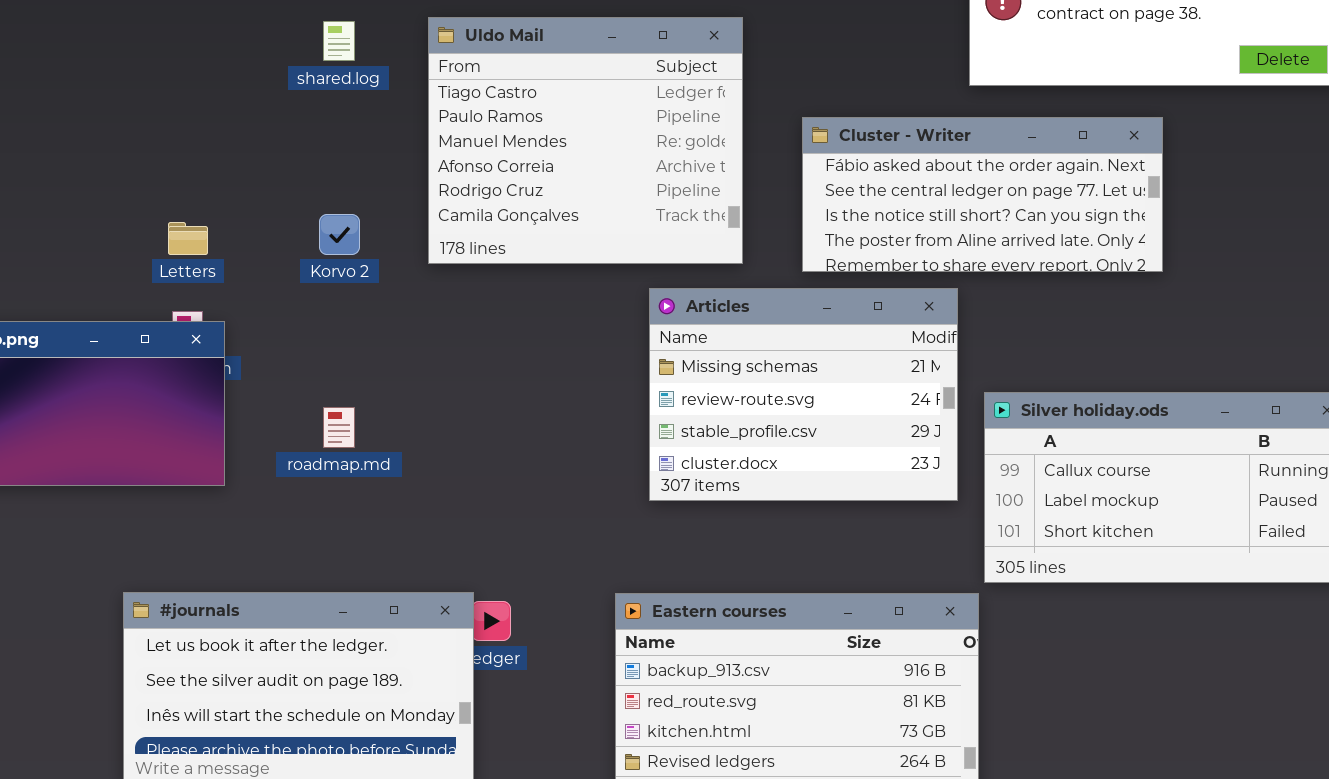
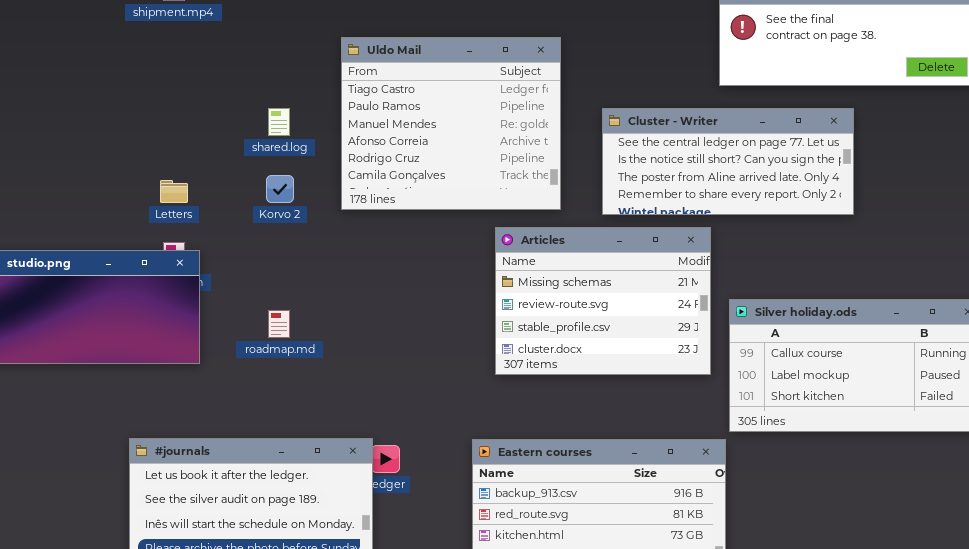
shared.log: [323,21,355,61] -> [268,108,290,136], moved
Cluster - Writer: [802,117,1163,272] -> [602,108,854,215], scrolled down 1 row

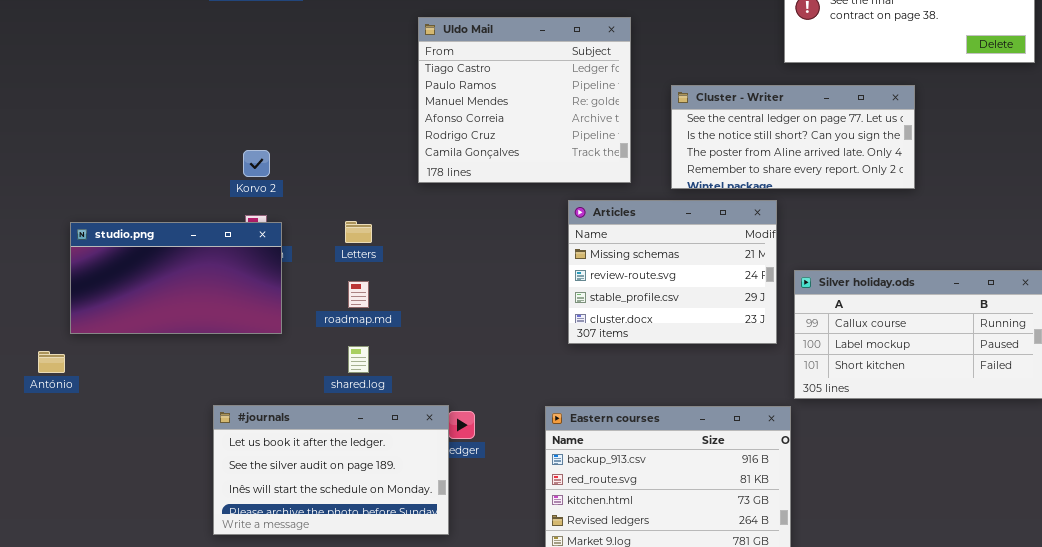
shared.log: [268,108,290,136] -> [348,346,369,373], moved
Korvo 2: [266,175,294,203] -> [243,150,270,177], moved
Letters: [160,180,188,203] -> [345,221,372,243], moved

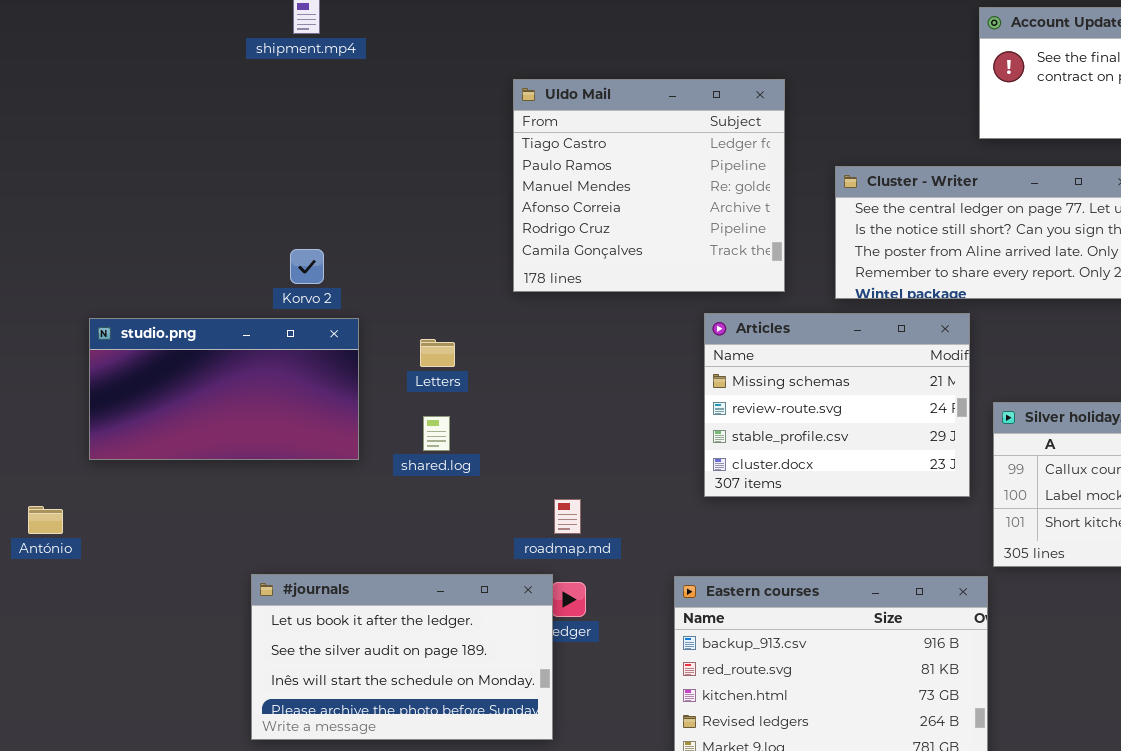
studio.png: [70,222,282,334] -> [89,318,359,460], moved
roadmap.md: [348,281,369,308] -> [554,499,581,534], moved
shared.log: [348,346,369,373] -> [423,416,450,451], moved

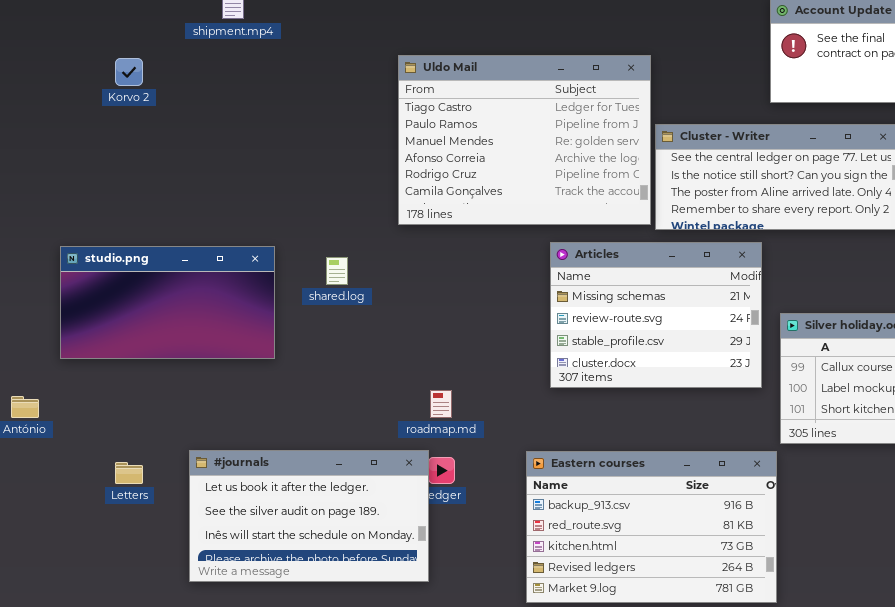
Uldo Mail: [513,79,785,292] -> [398,55,651,225], resized
Korvo 2: [290,249,324,284] -> [115,58,143,86], moved
Letters: [420,339,455,367] -> [115,462,143,484], moved
shared.log: [423,416,450,451] -> [326,257,348,285], moved

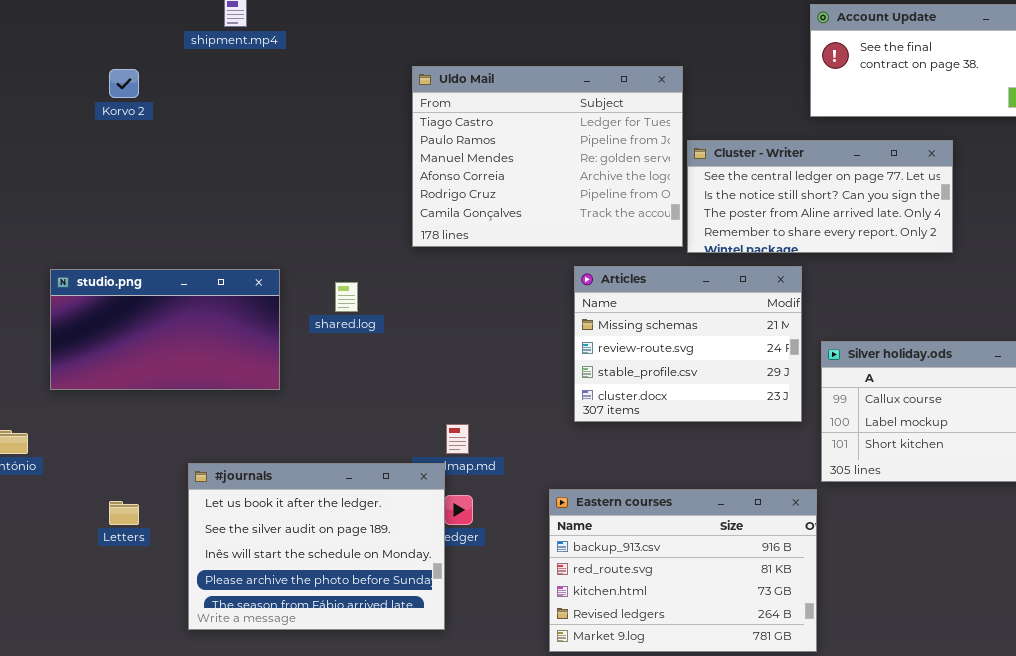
#journals: [189,450,429,582] -> [188,463,445,630], resized

